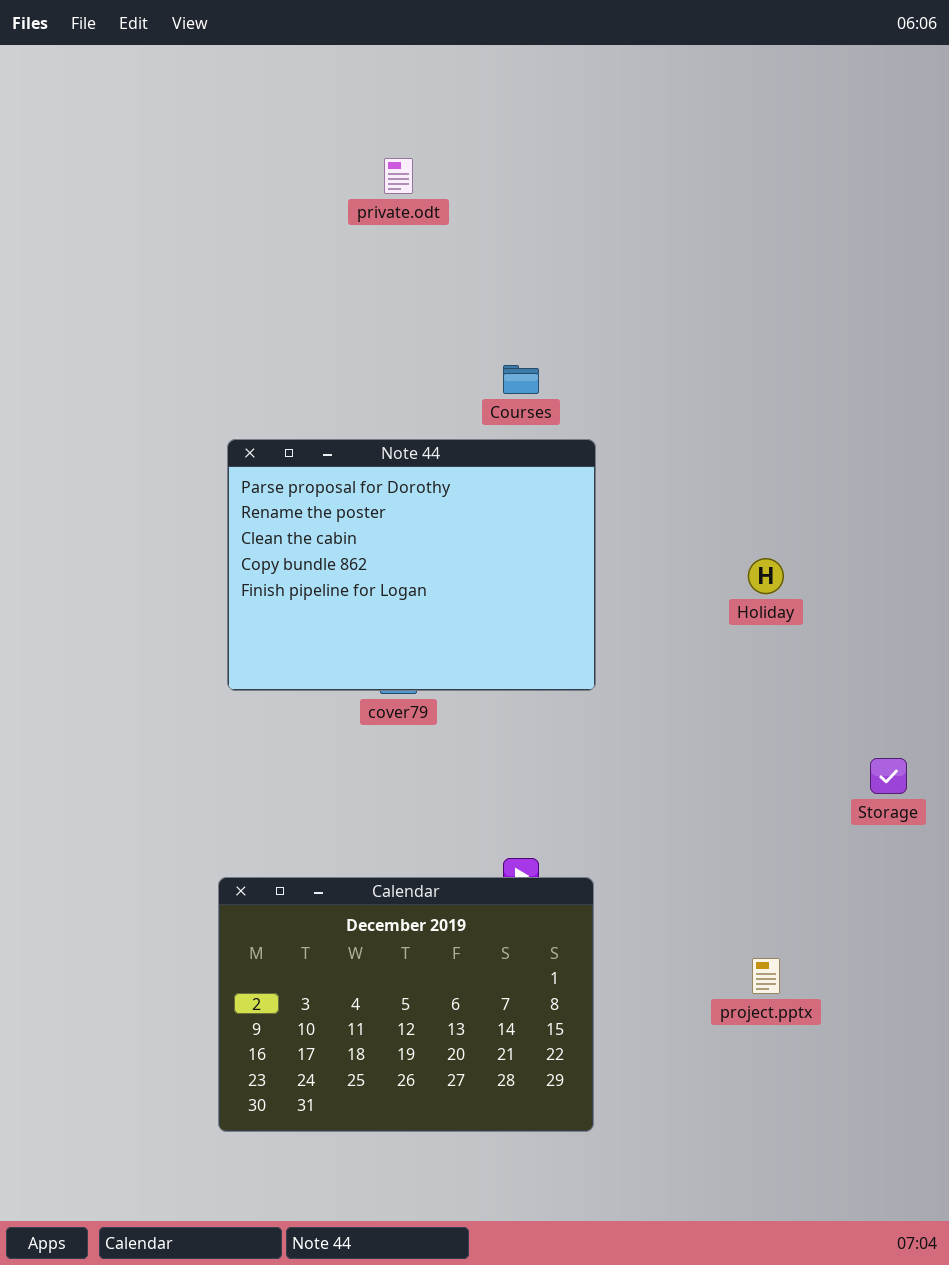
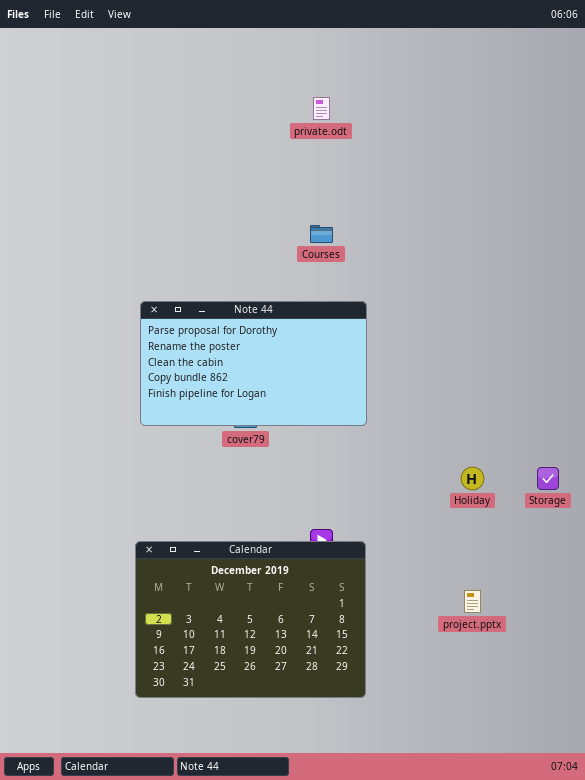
private.odt: [384,158,413,194] -> [313,97,330,120], moved
Note 44: [227,439,596,691] -> [140,301,367,426], resized
Holiday: [748,558,784,594] -> [461,467,484,490], moved

